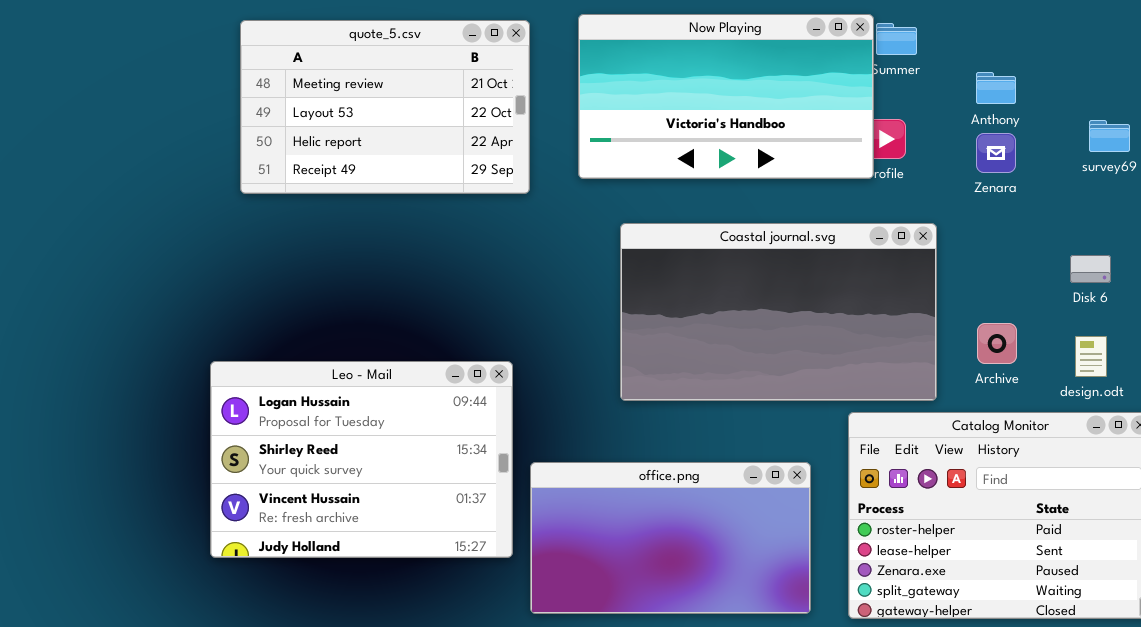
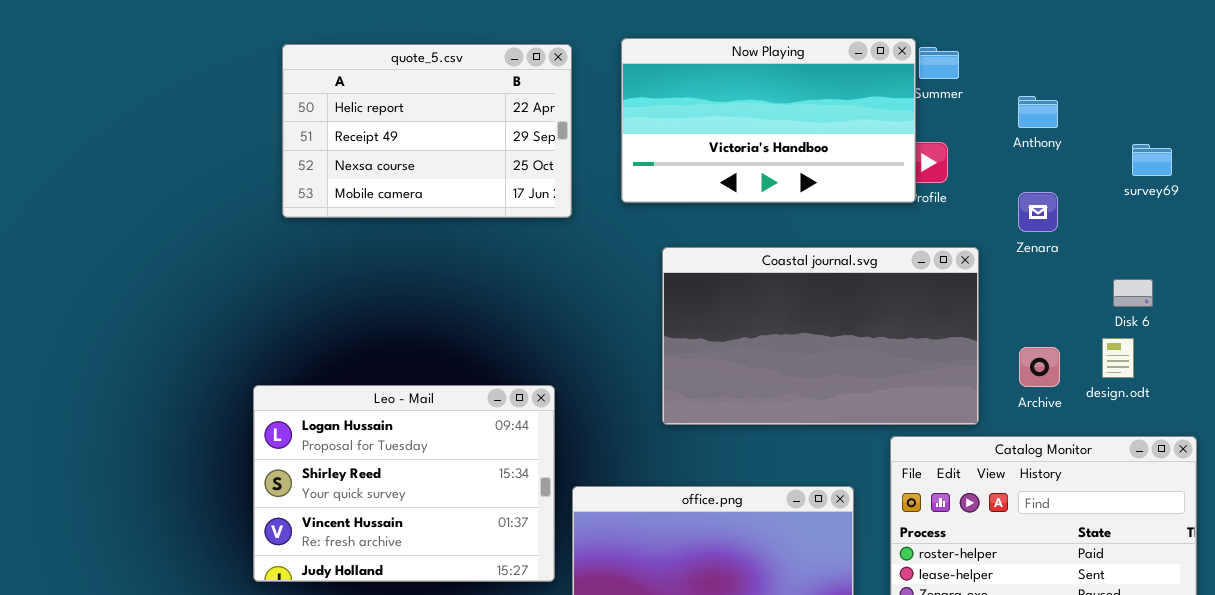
quote_5.csv: [240,20,530,194] -> [282,44,572,218], scrolled down 2 rows
Zenara: [976,133,1016,173] -> [1018,192,1058,232], moved
design.odt: [1075,336,1107,377] -> [1102,338,1134,378], moved

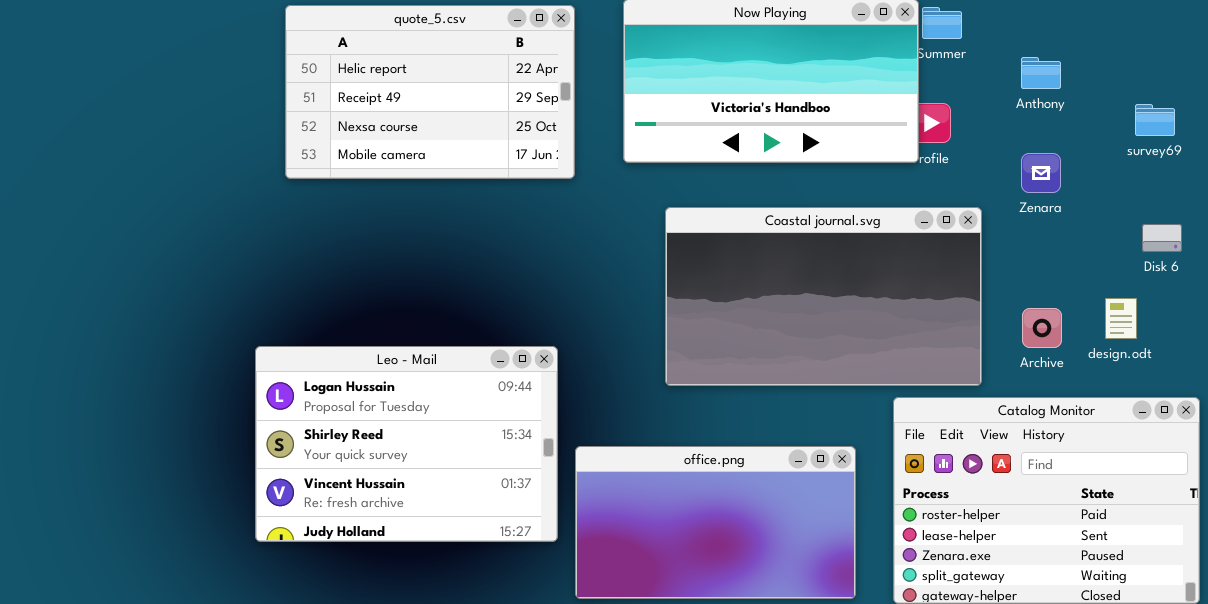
Disk 6: [1113,279,1153,307] -> [1142,224,1182,252], moved

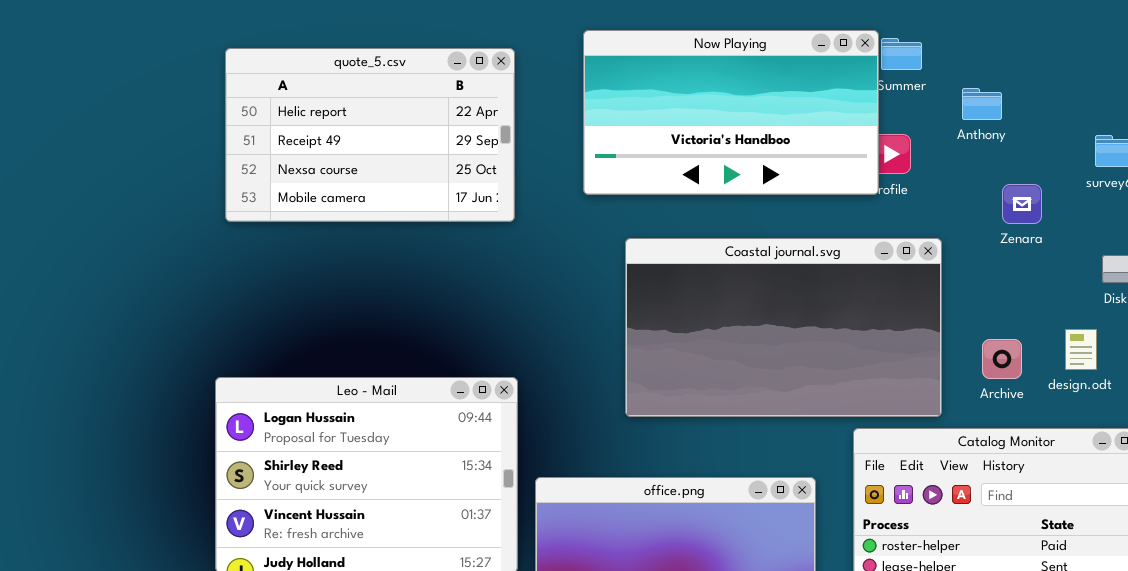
quote_5.csv: [285,5,575,179] -> [225,48,515,222], moved
Anthony: [1021,57,1061,89] -> [962,88,1002,120], moved
Zenara: [1021,153,1061,193] -> [1002,184,1042,224], moved

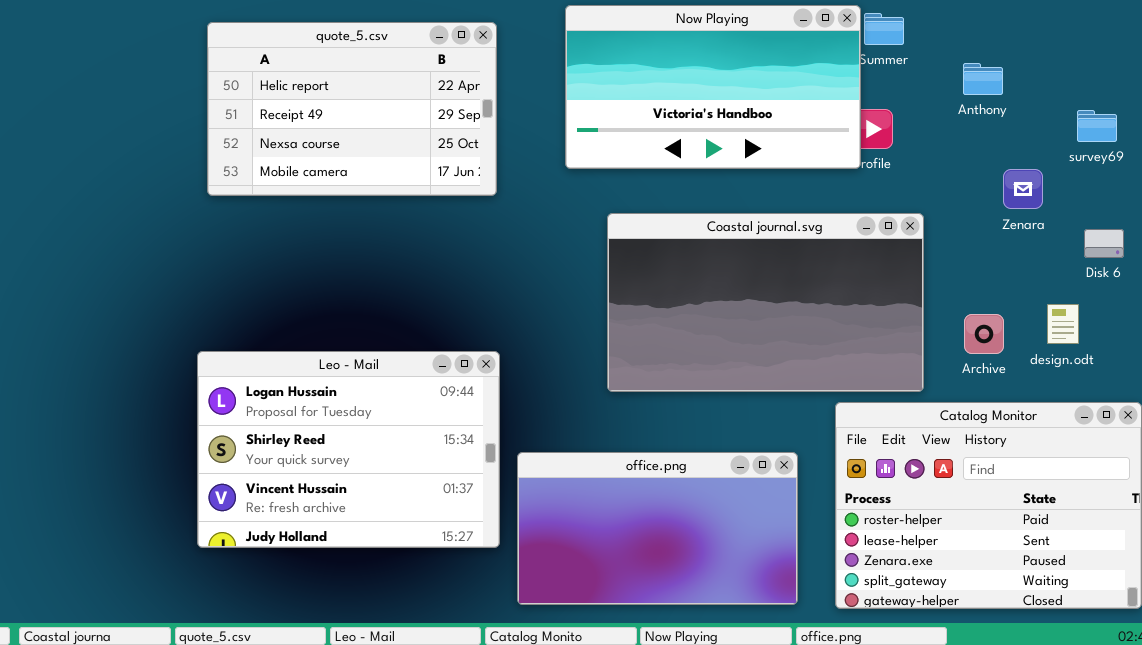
Anthony: [962,88,1002,120] -> [963,63,1003,95], moved
Zenara: [1002,184,1042,224] -> [1003,169,1043,209], moved

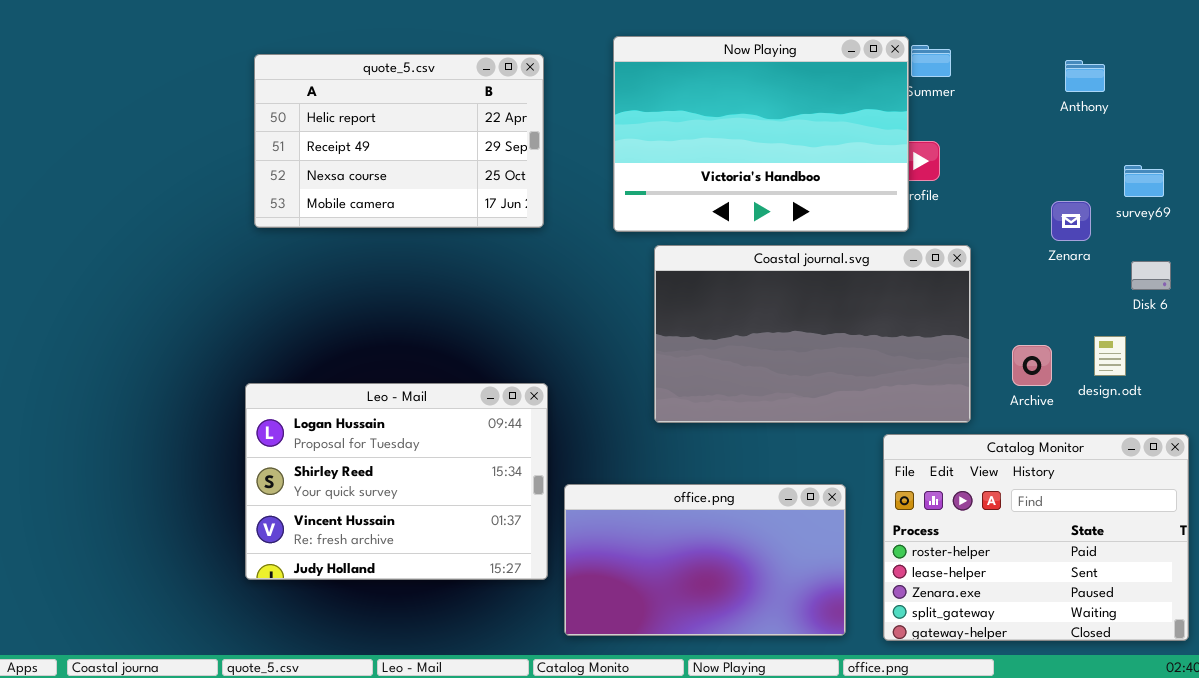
Now Playing: [565,5,861,169] -> [613,36,909,232], resized
Anthony: [963,63,1003,95] -> [1065,60,1105,92], moved
survey69: [1077,110,1117,142] -> [1124,165,1164,197], moved

